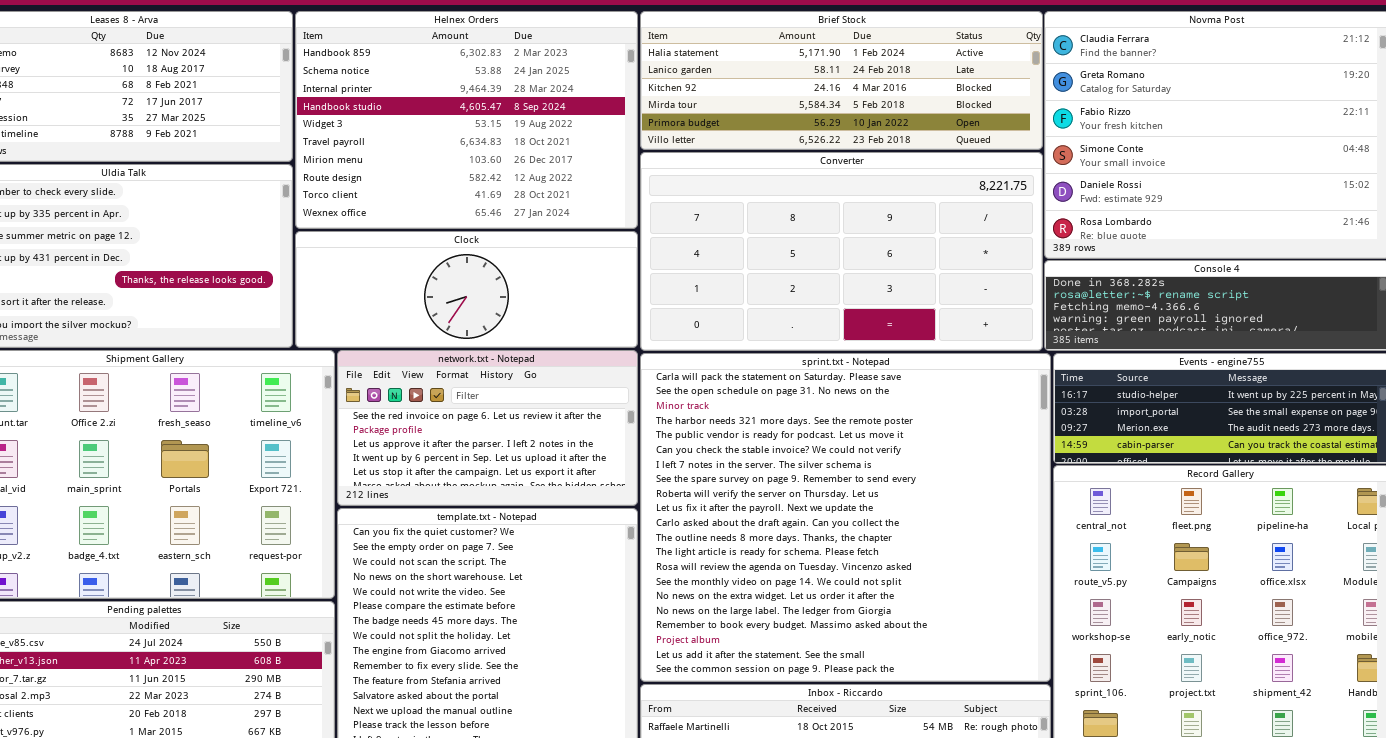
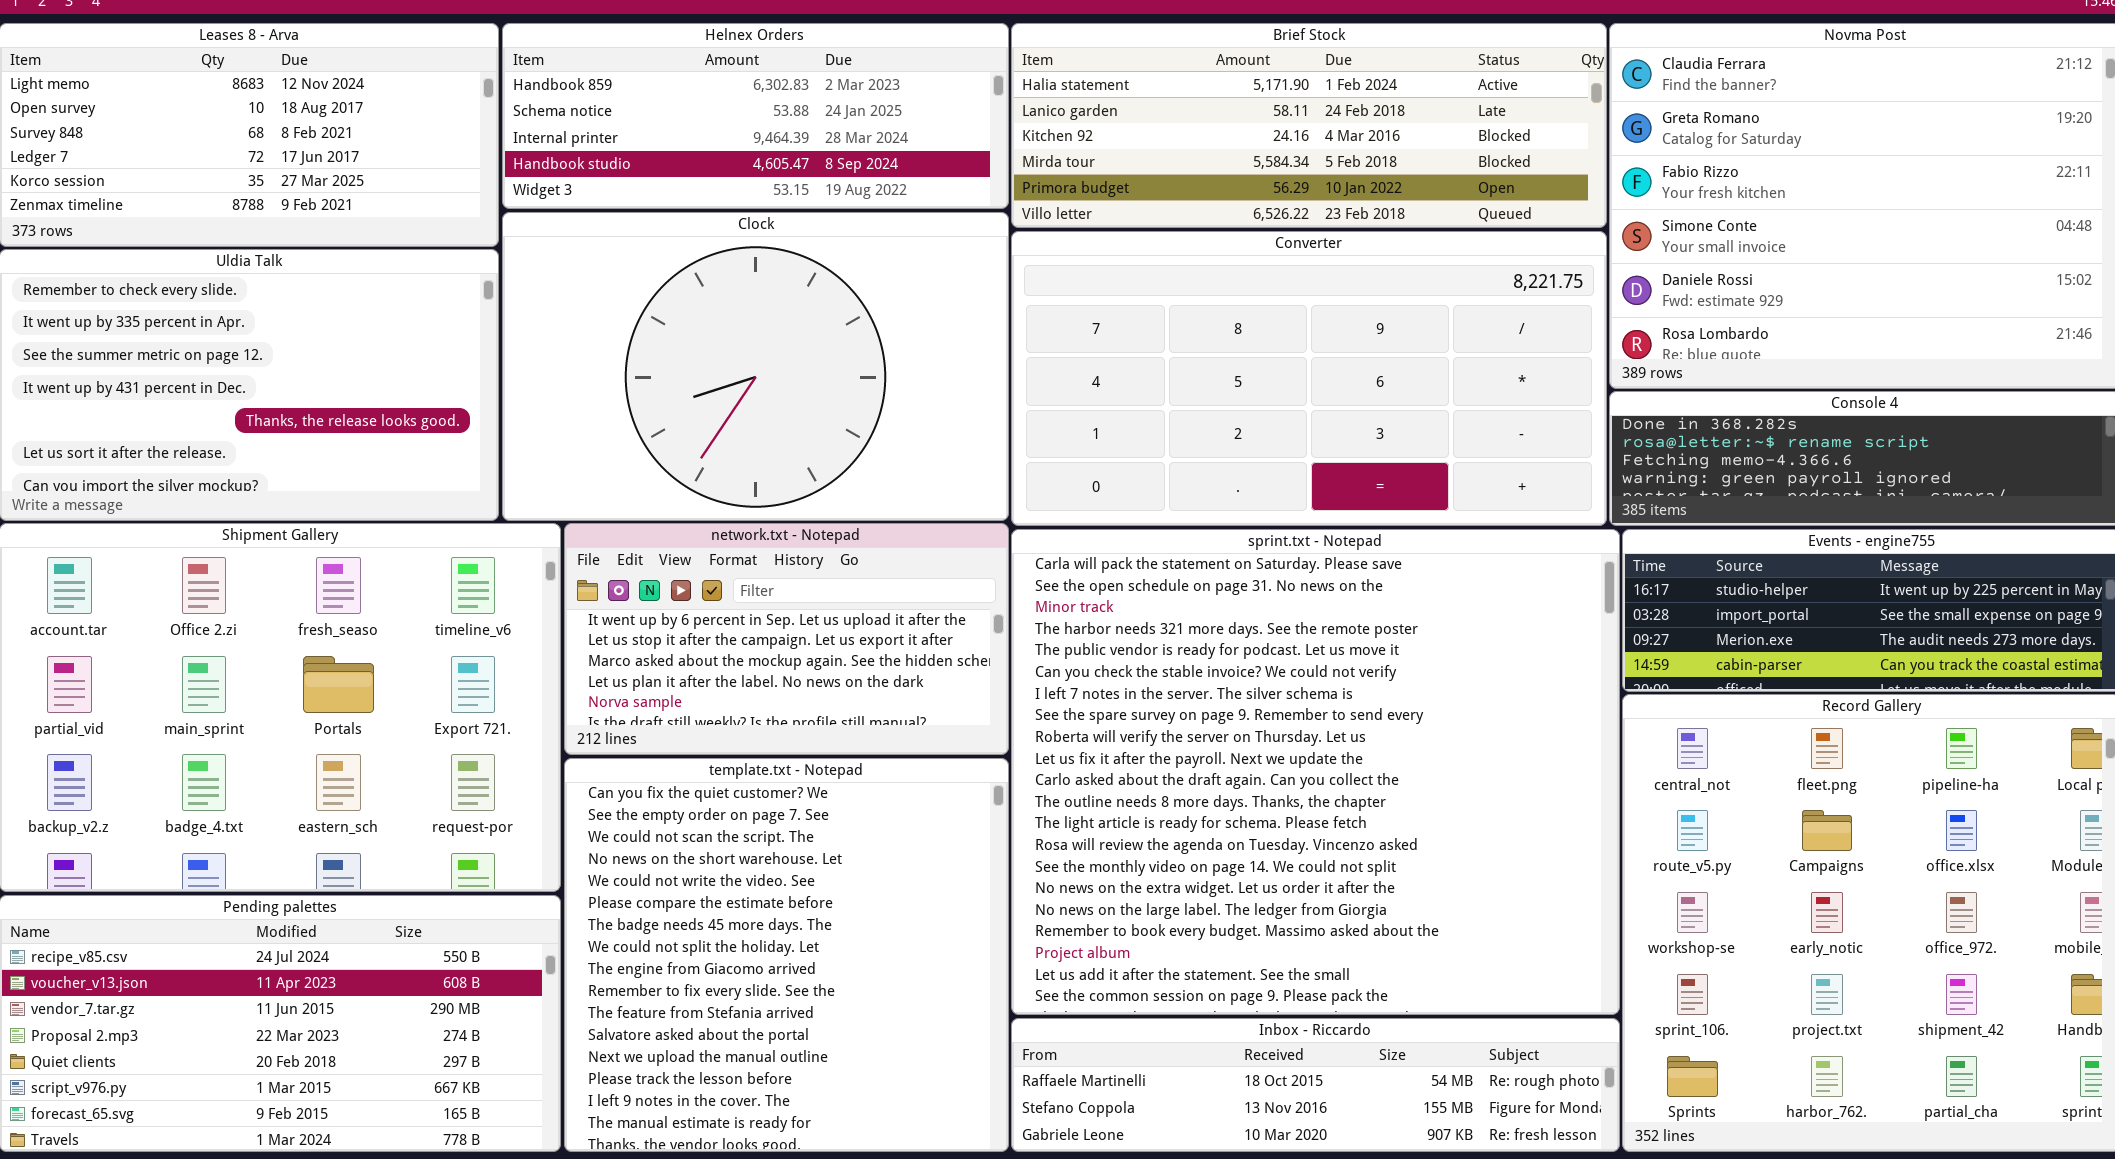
Helnex Orders: [295,11,638,229] -> [502,23,1009,209], resized
Clock: [295,231,638,348] -> [502,212,1009,521], resized
network.txt - Notepad: [337,350,638,506] -> [564,523,1009,755], scrolled down 3 rows

